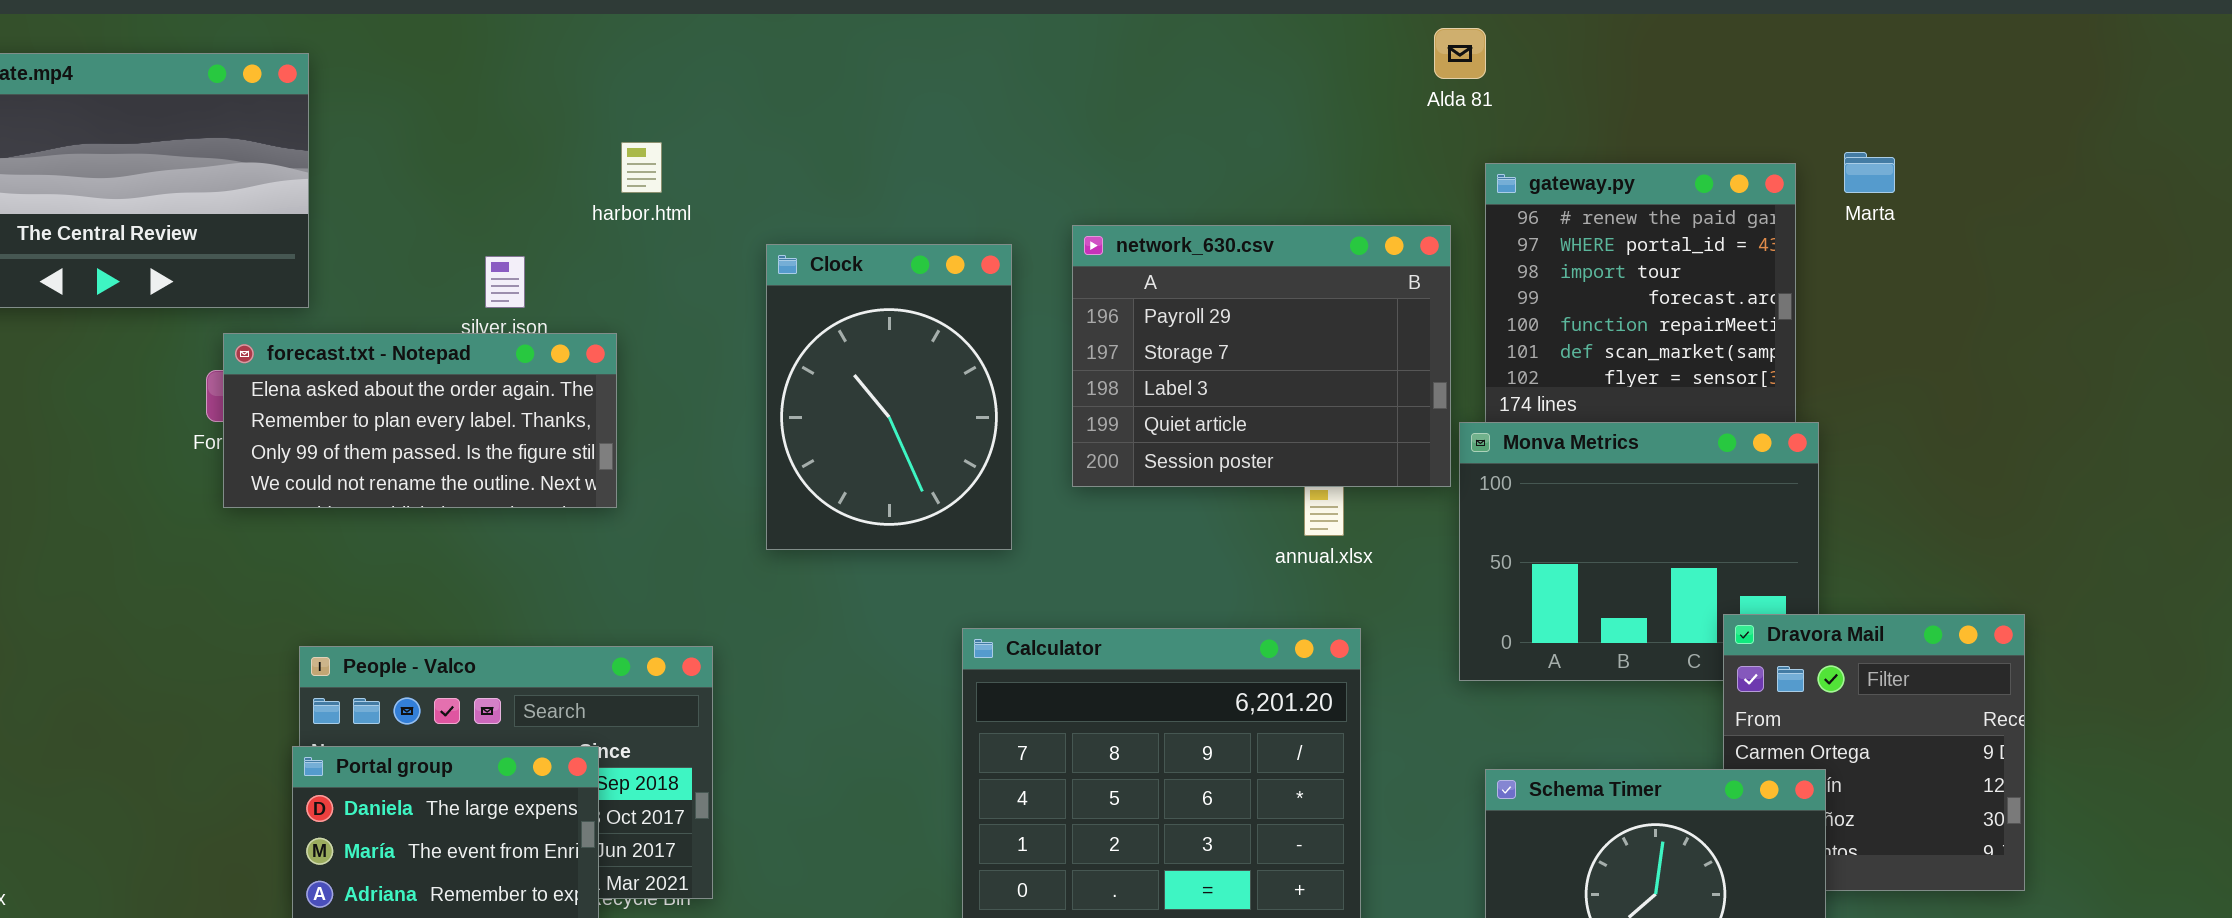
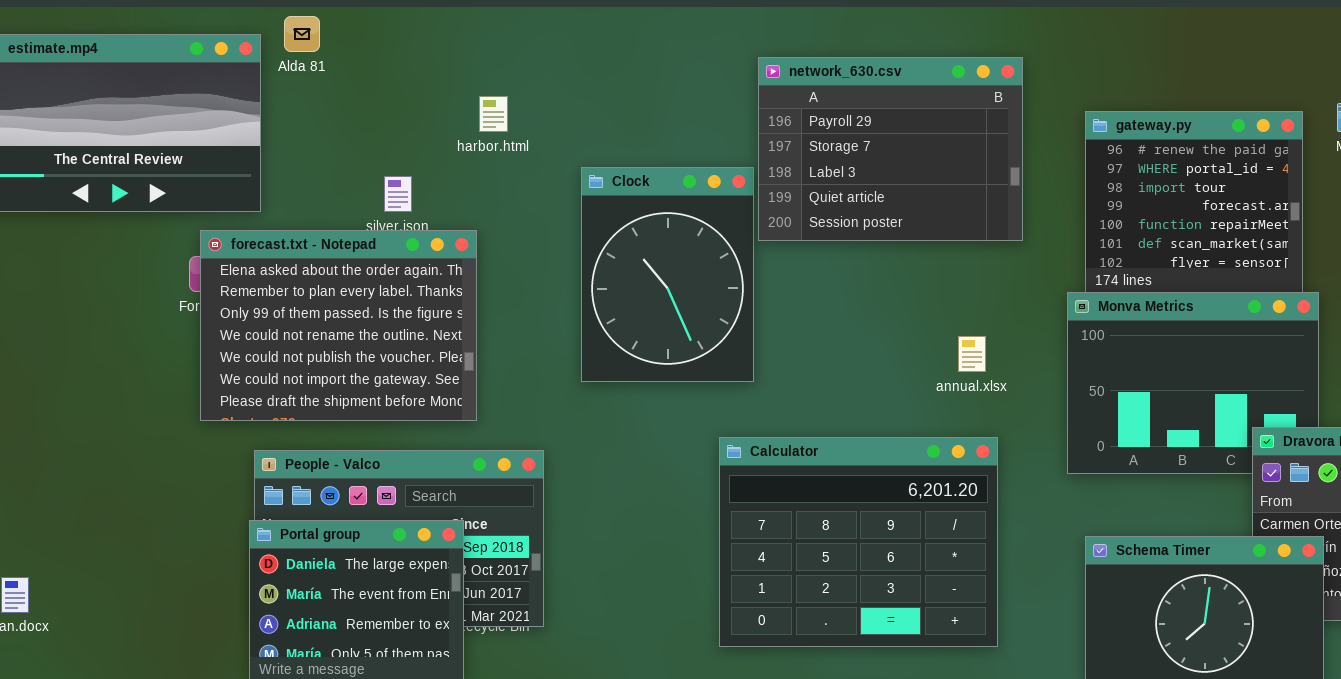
Alda 81: [1434,28,1486,79] -> [284,16,320,52], moved
network_630.csv: [1072,225,1451,487] -> [758,57,1023,241], moved
forecast.txt - Notepad: [223,333,617,508] -> [200,230,477,421], resized

